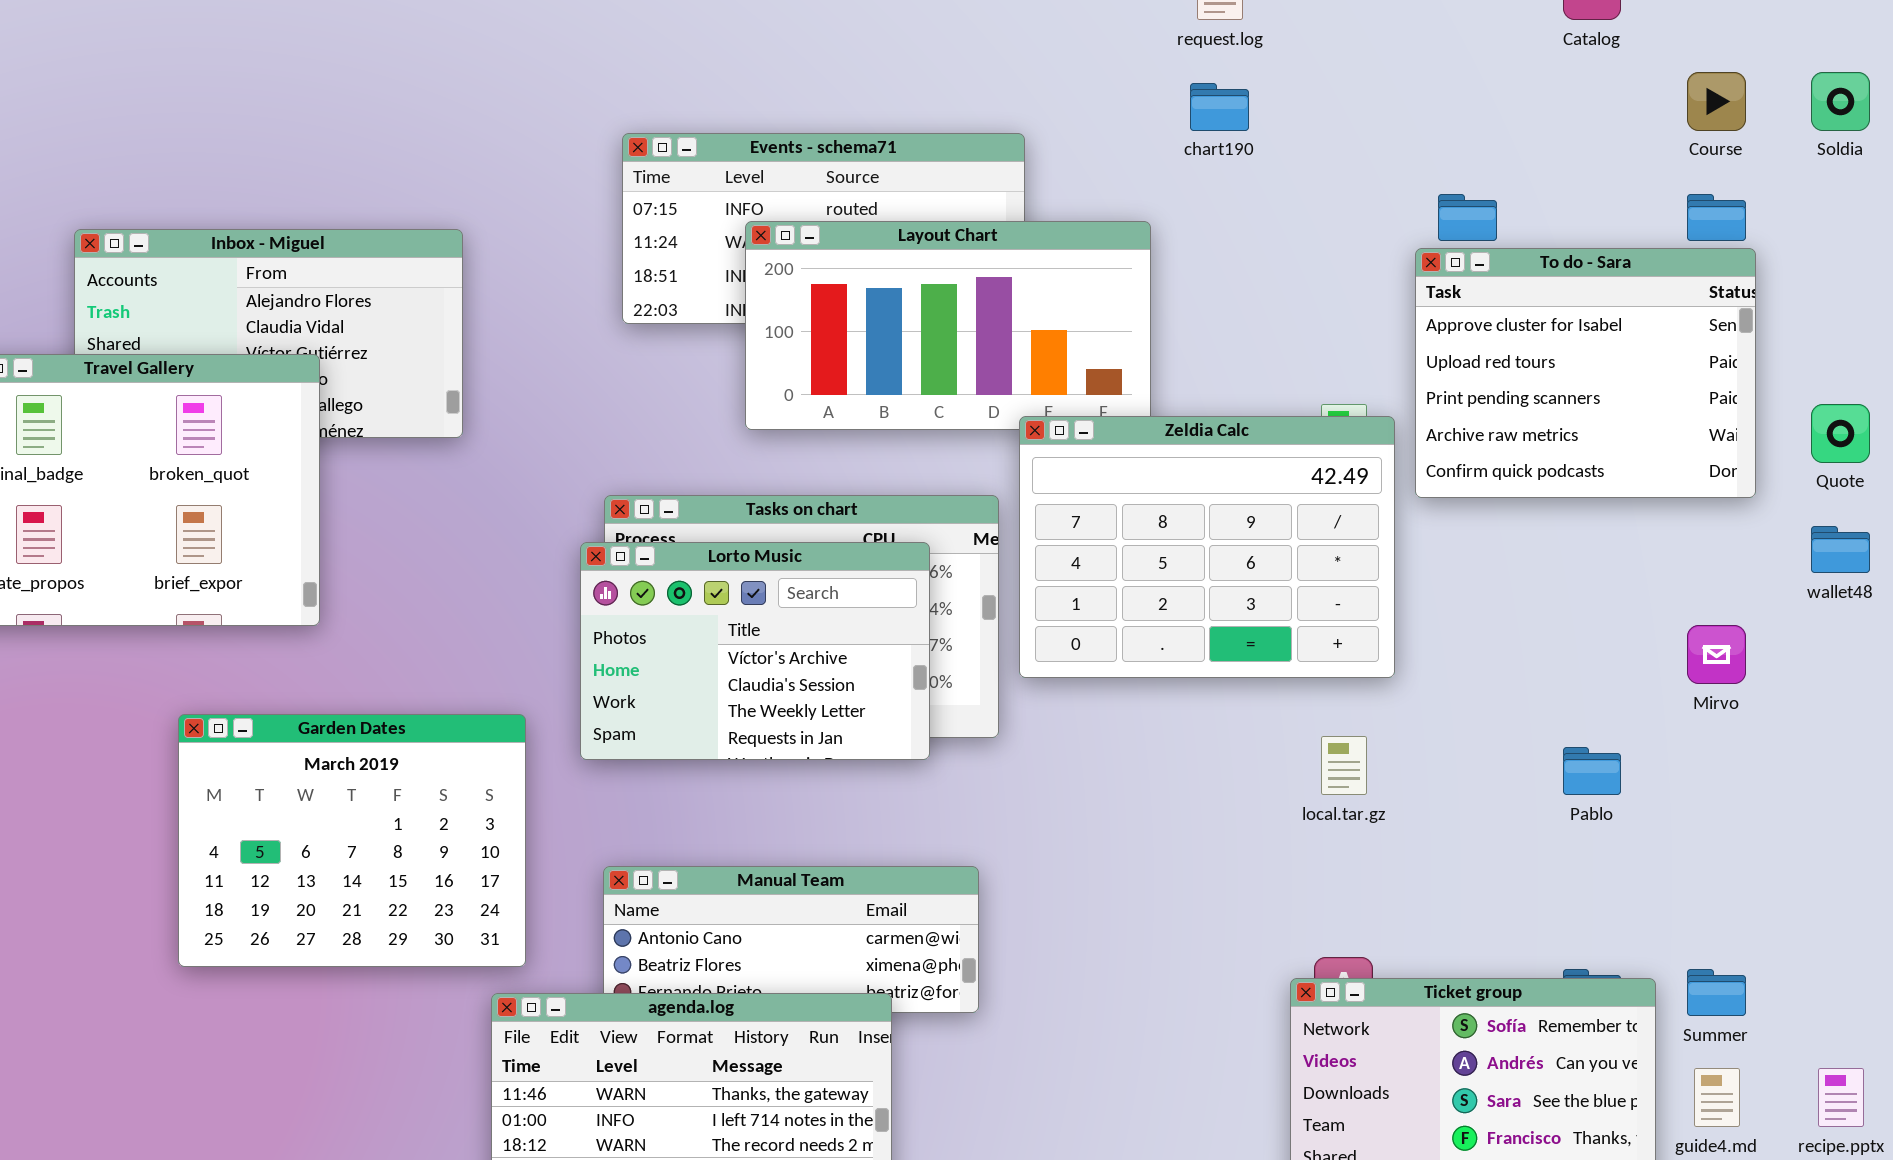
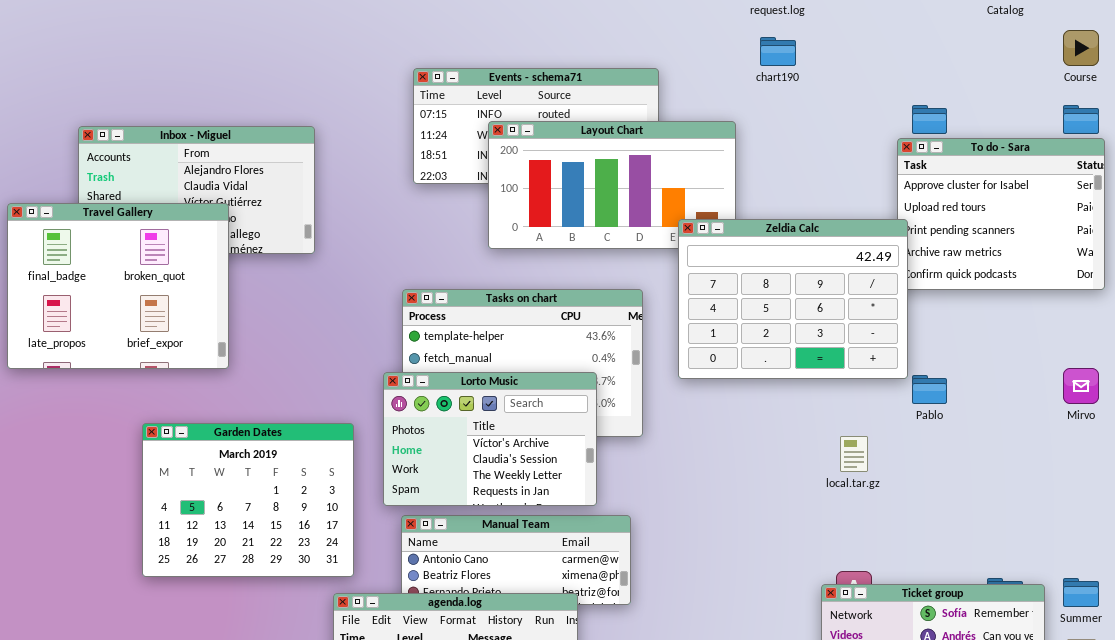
Zeldia Calc: [1019,416,1395,678] -> [678,219,908,379], moved
Lorto Music: [580,542,930,760] -> [383,372,597,506], moved
Pablo: [1563,747,1621,795] -> [912,375,947,404], moved

